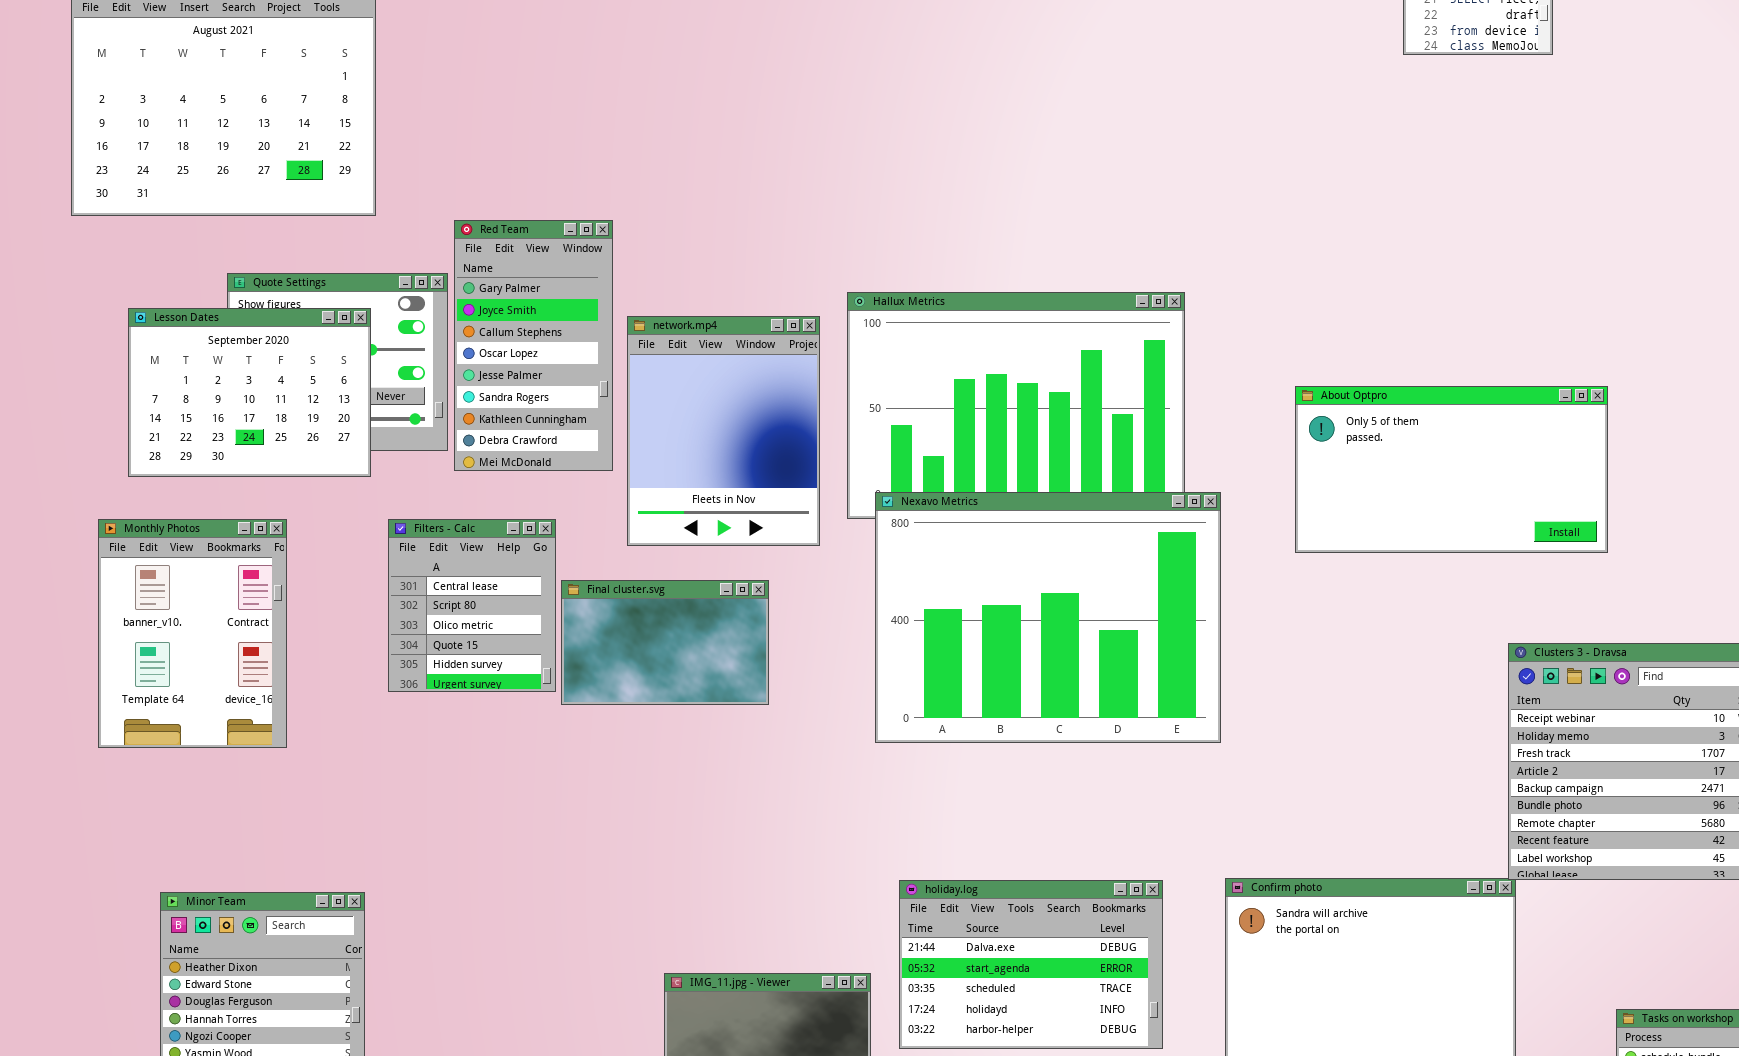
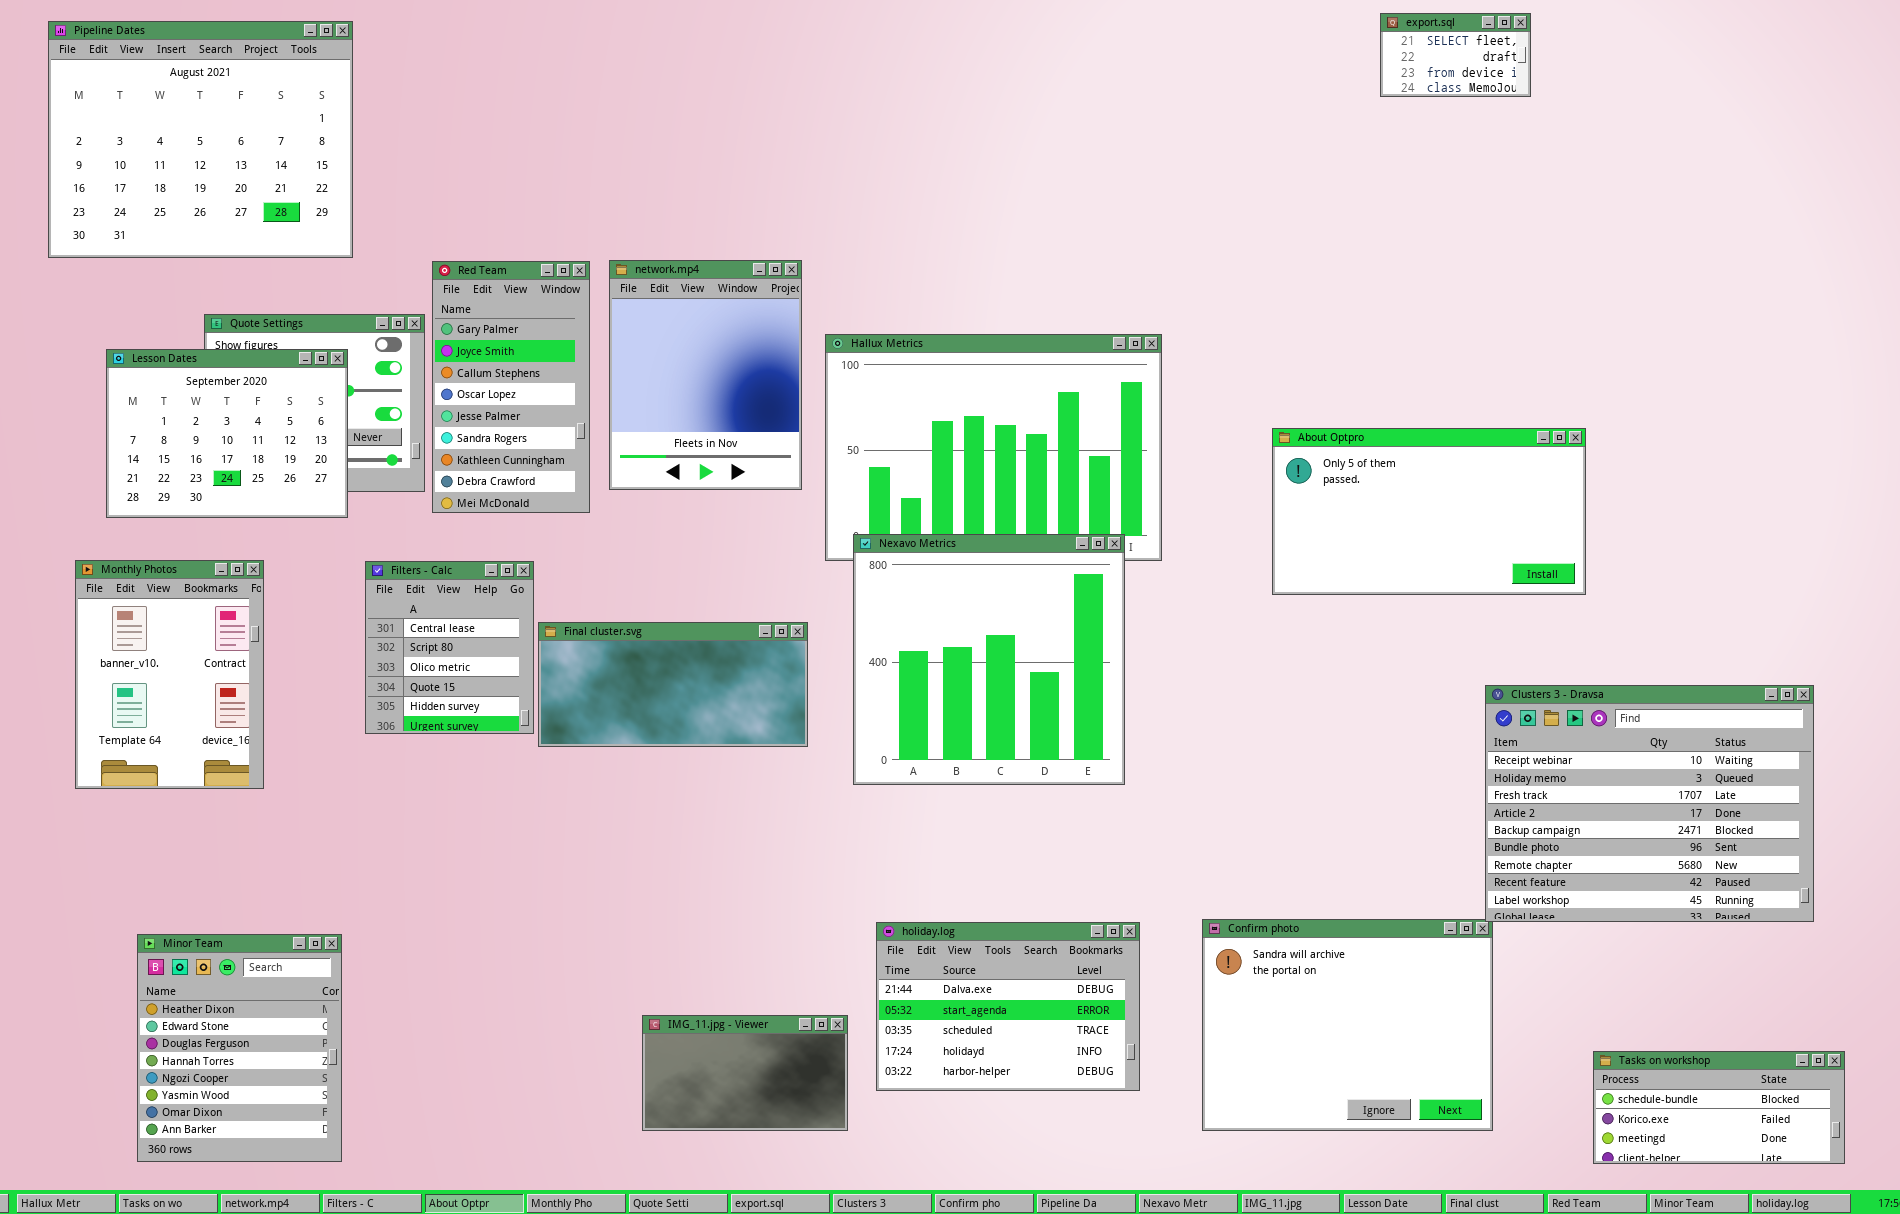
network.mp4: [627,316,820,546] -> [609,260,802,490], moved
Nexavo Metrics: [875,492,1221,743] -> [853,534,1125,785], resized
Final cluster.svg: [561,580,769,705] -> [538,622,808,747], resized

